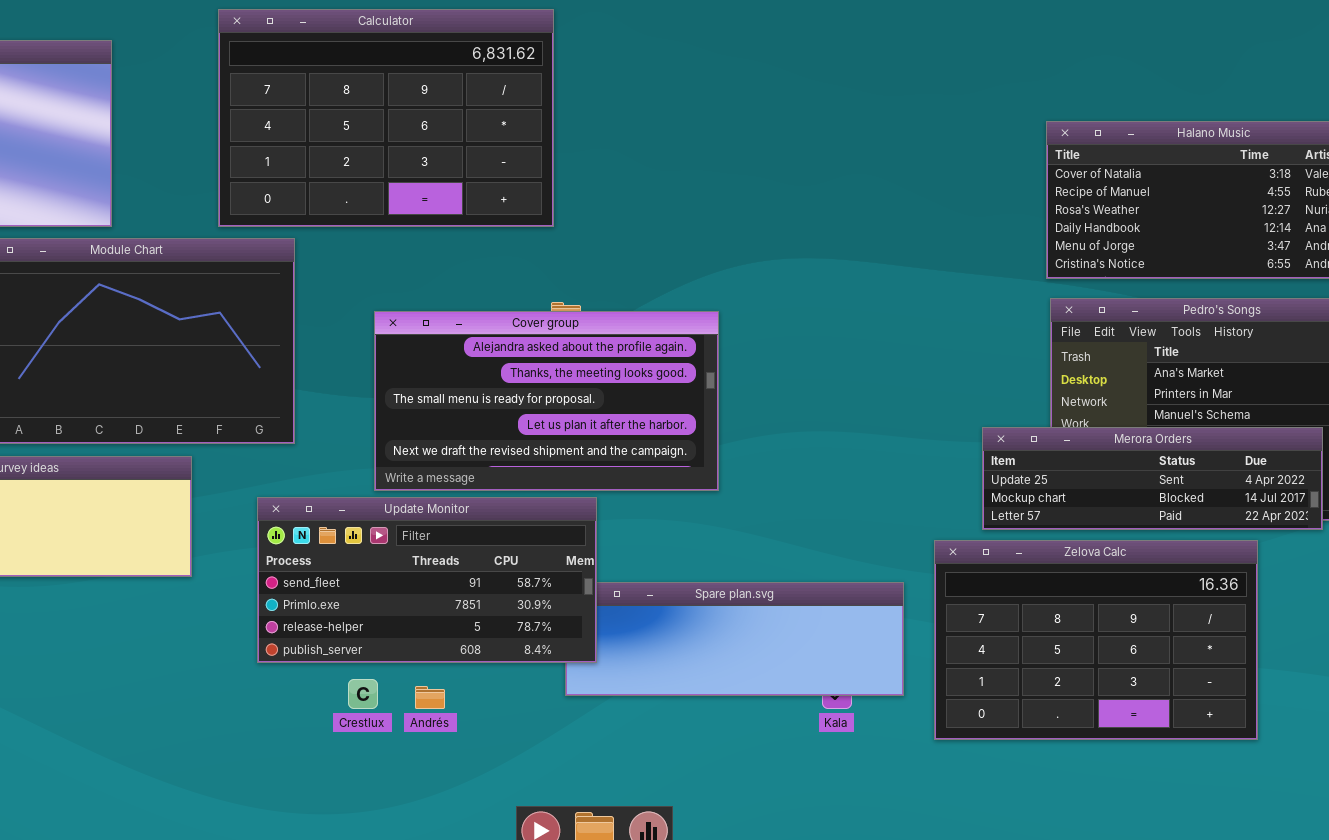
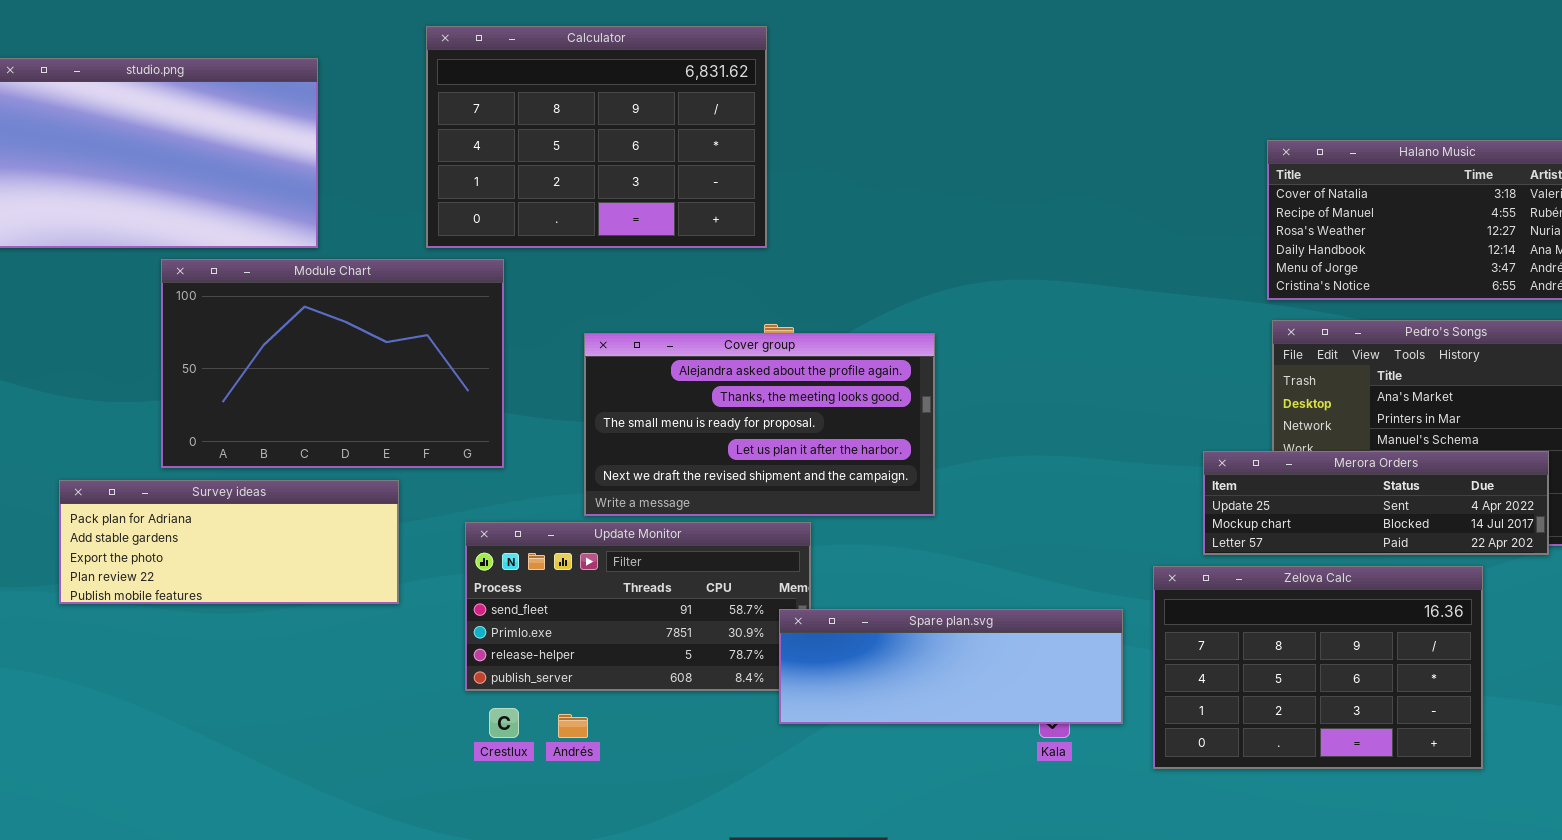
Spare plan.svg: [565,582,904,696] -> [779,609,1123,724], raised
Crestlux: [348,679,378,709] -> [489,708,519,738], moved
Andrés: [415,686,445,709] -> [558,714,588,738], moved

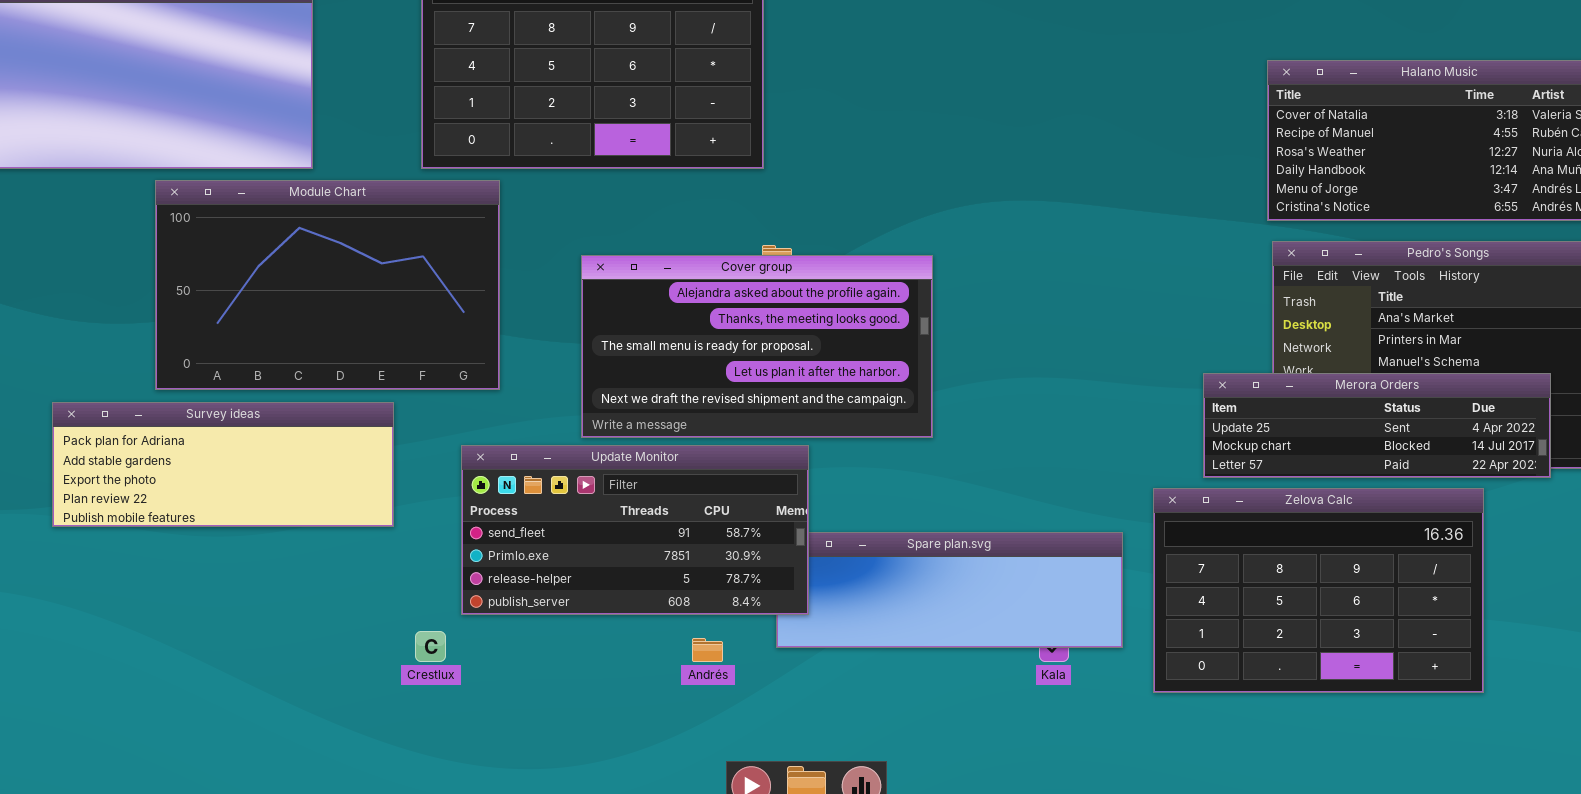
Update Monitor: [465,522,811,691] -> [461,445,809,615], raised
Crestlux: [489,708,519,738] -> [415,631,446,662], moved
Andrés: [558,714,588,738] -> [692,638,723,662], moved

